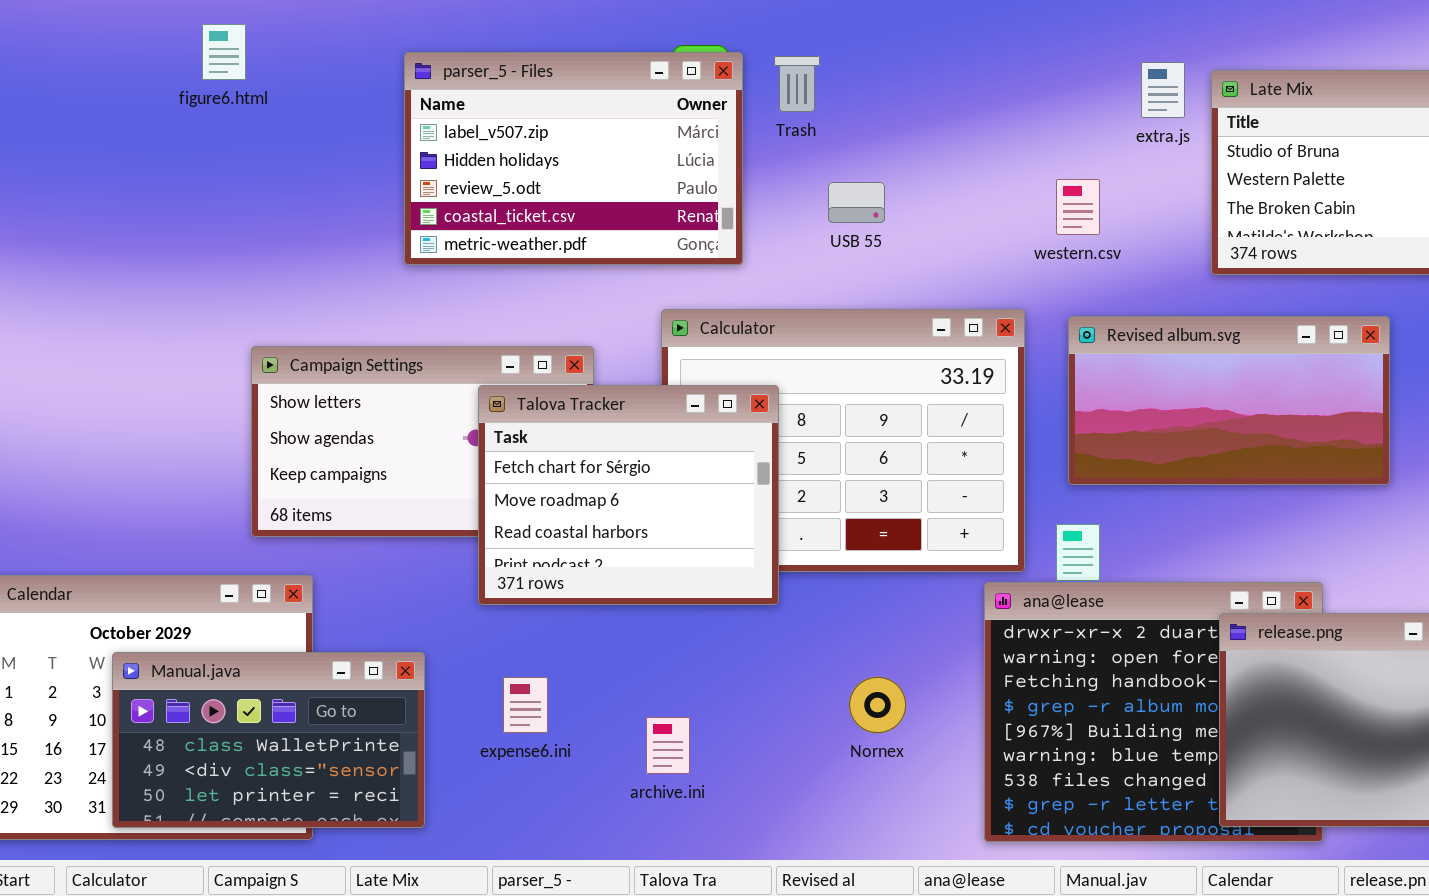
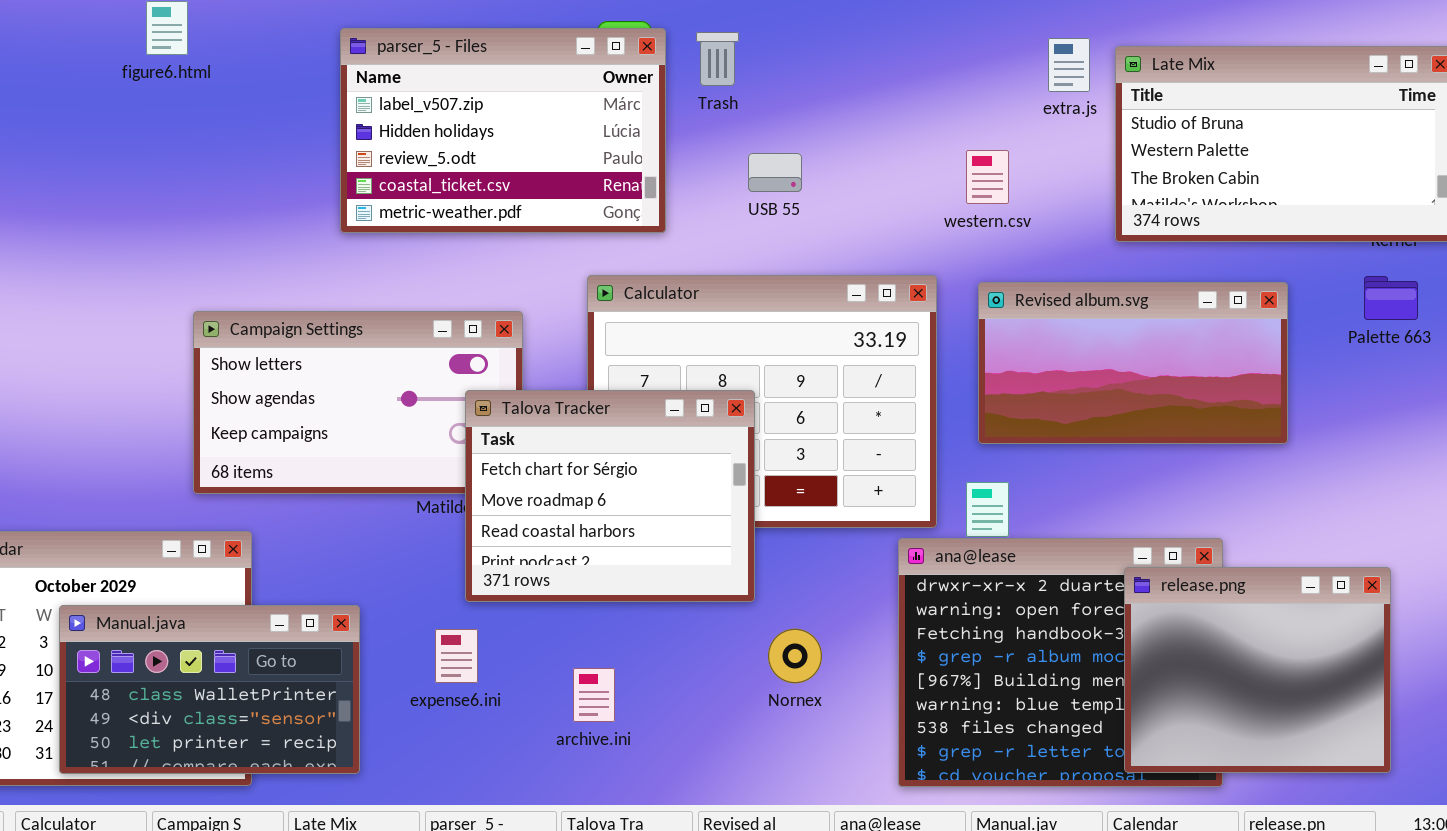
Talova Tracker: [478,385,779,605] -> [465,390,755,602], moved

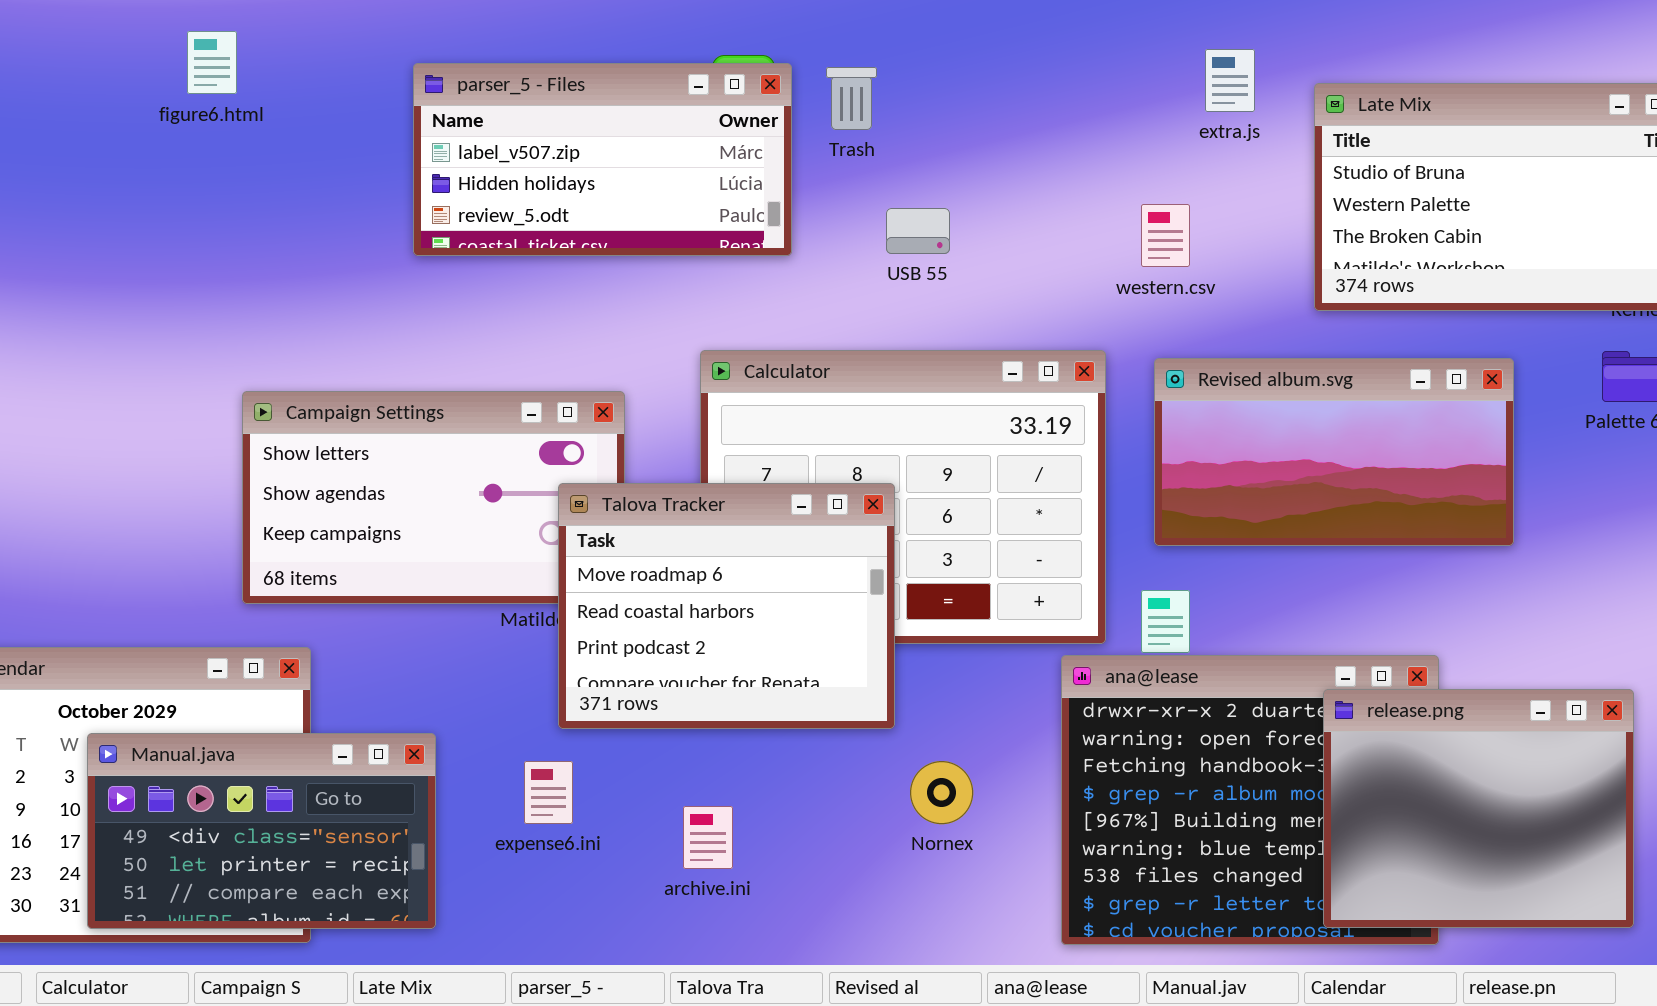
parser_5 - Files: [340,28,666,233] -> [413,63,792,256], resized
extra.js: [1048,38,1090,92] -> [1205,49,1255,112], moved
Talova Tracker: [465,390,755,602] -> [558,483,895,729], scrolled down 1 row
Manual.java: [59,605,360,774] -> [87,733,436,929], scrolled down 1 row

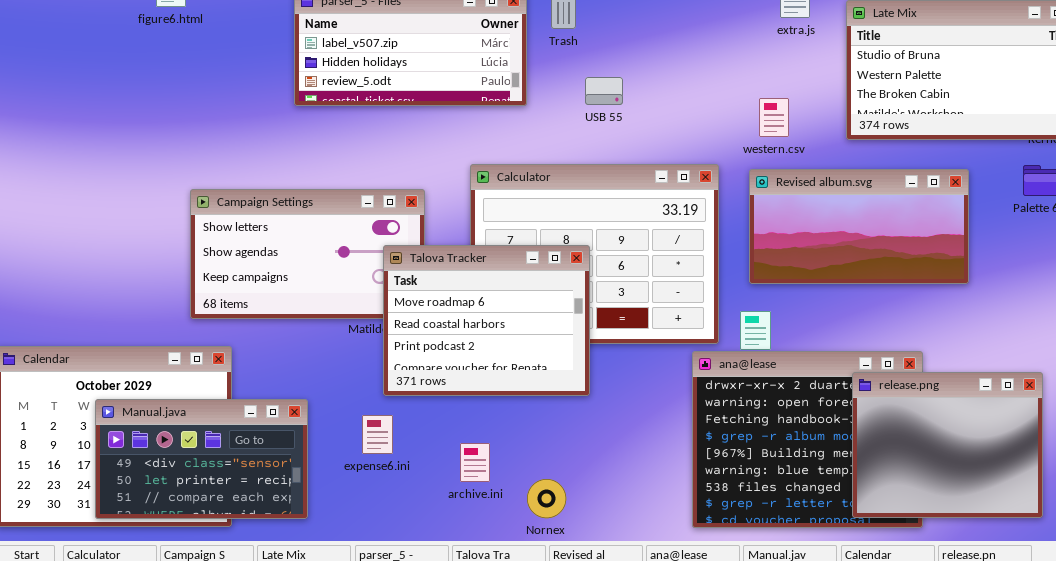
western.csv: [1141,204,1190,267] -> [759,98,789,137], moved
Nornex: [910,761,973,824] -> [527,479,566,518], moved

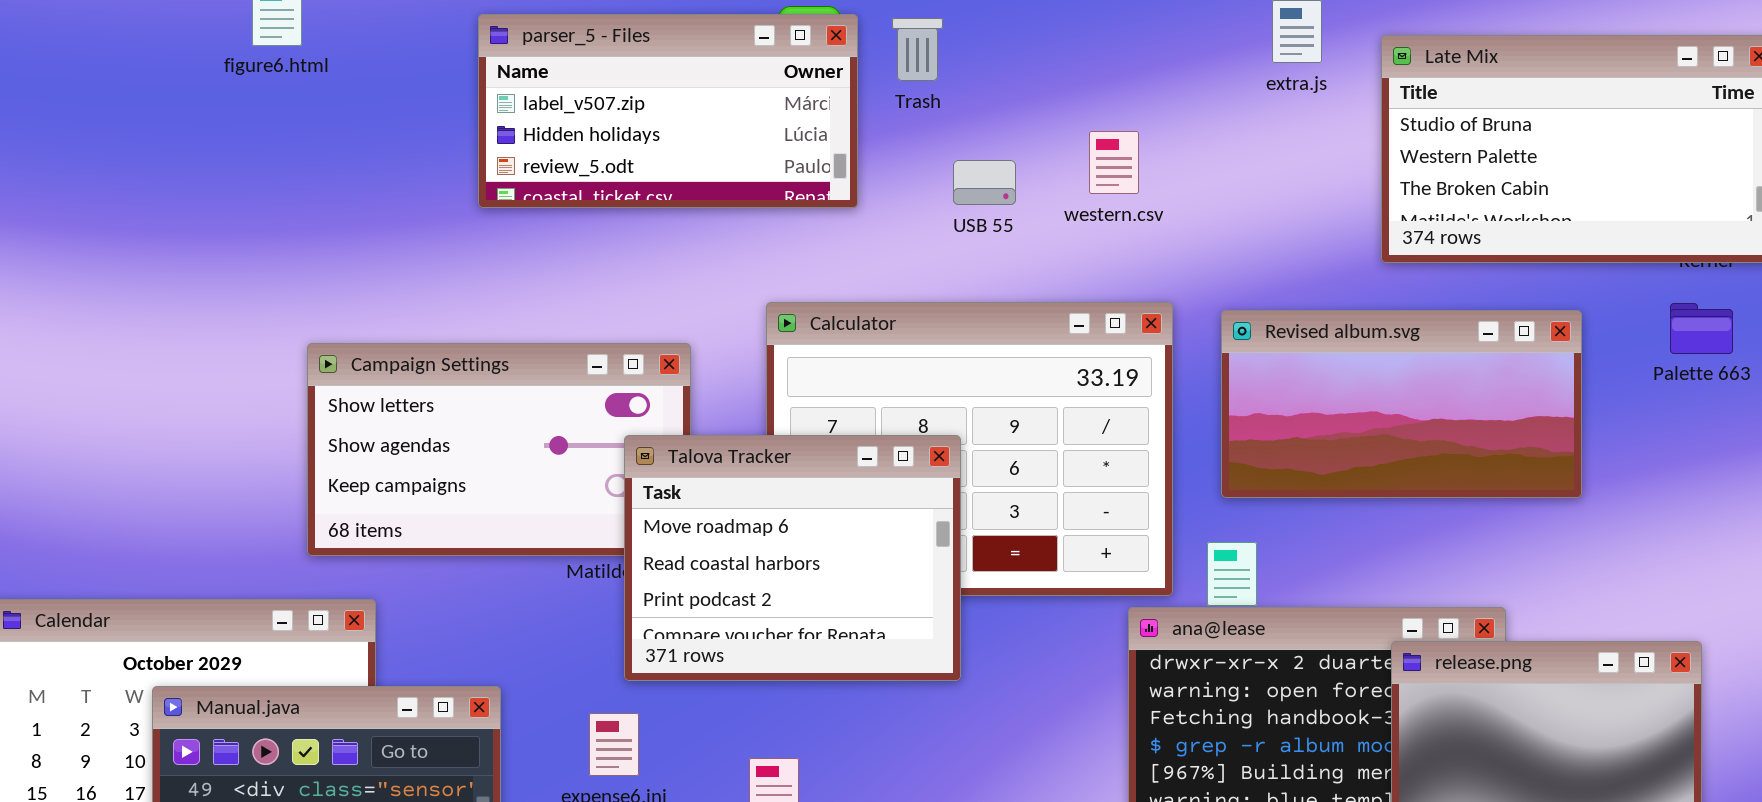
western.csv: [759,98,789,137] -> [1089,131,1139,194], moved

